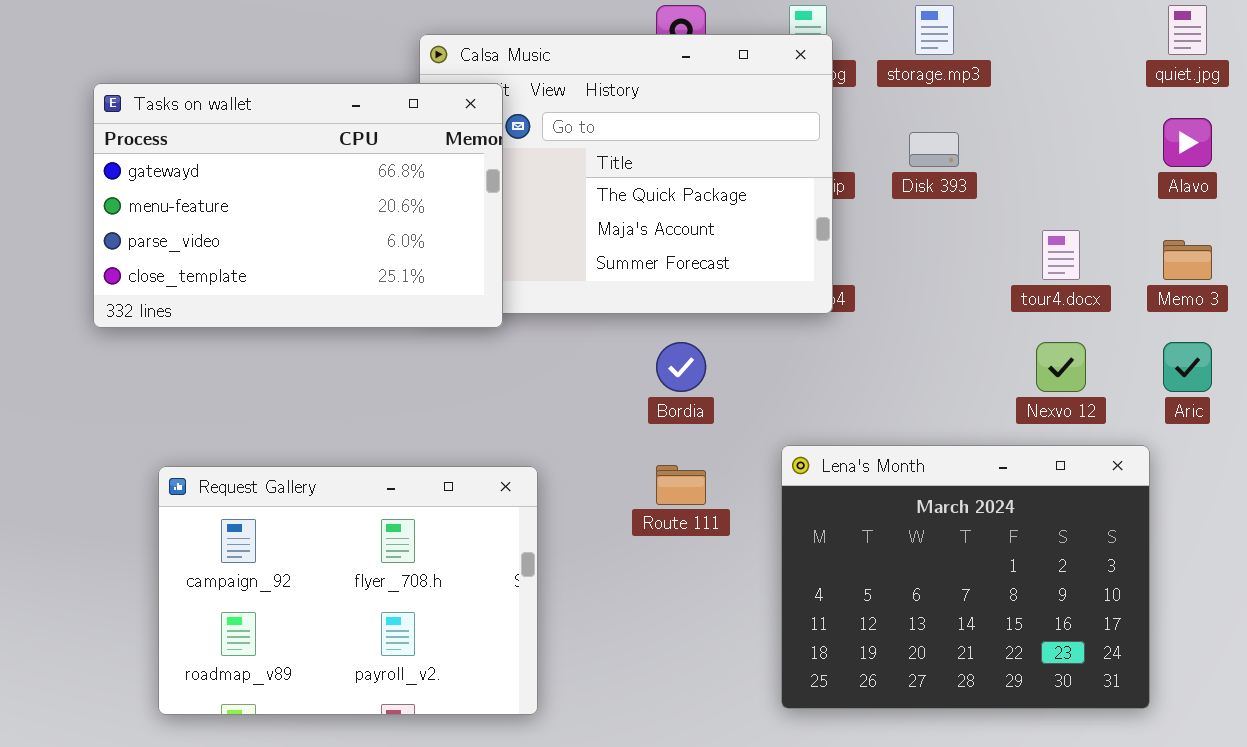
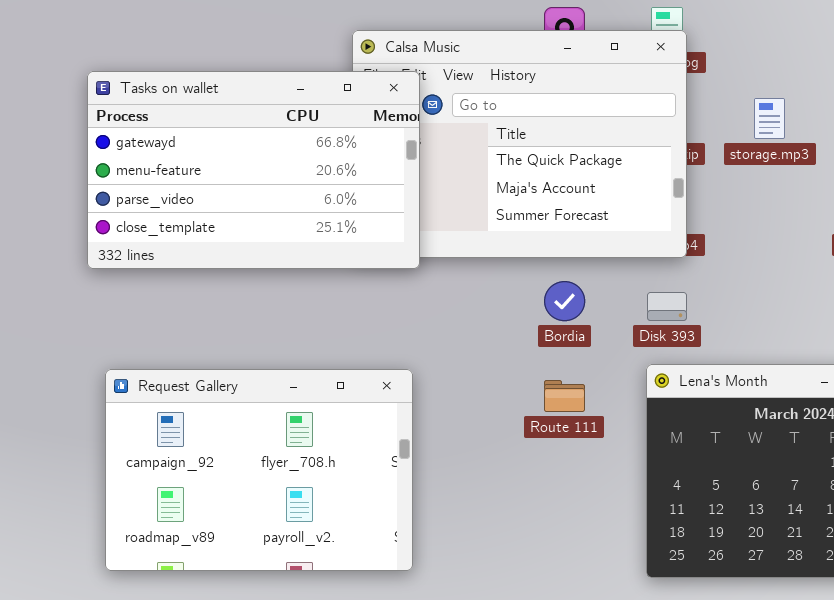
storage.mp3: [915,5,954,55] -> [754,98,785,139], moved
Disk 393: [909,132,959,167] -> [647,292,687,321], moved
Request Gallery: [158,466,538,715] -> [105,369,413,571], moved

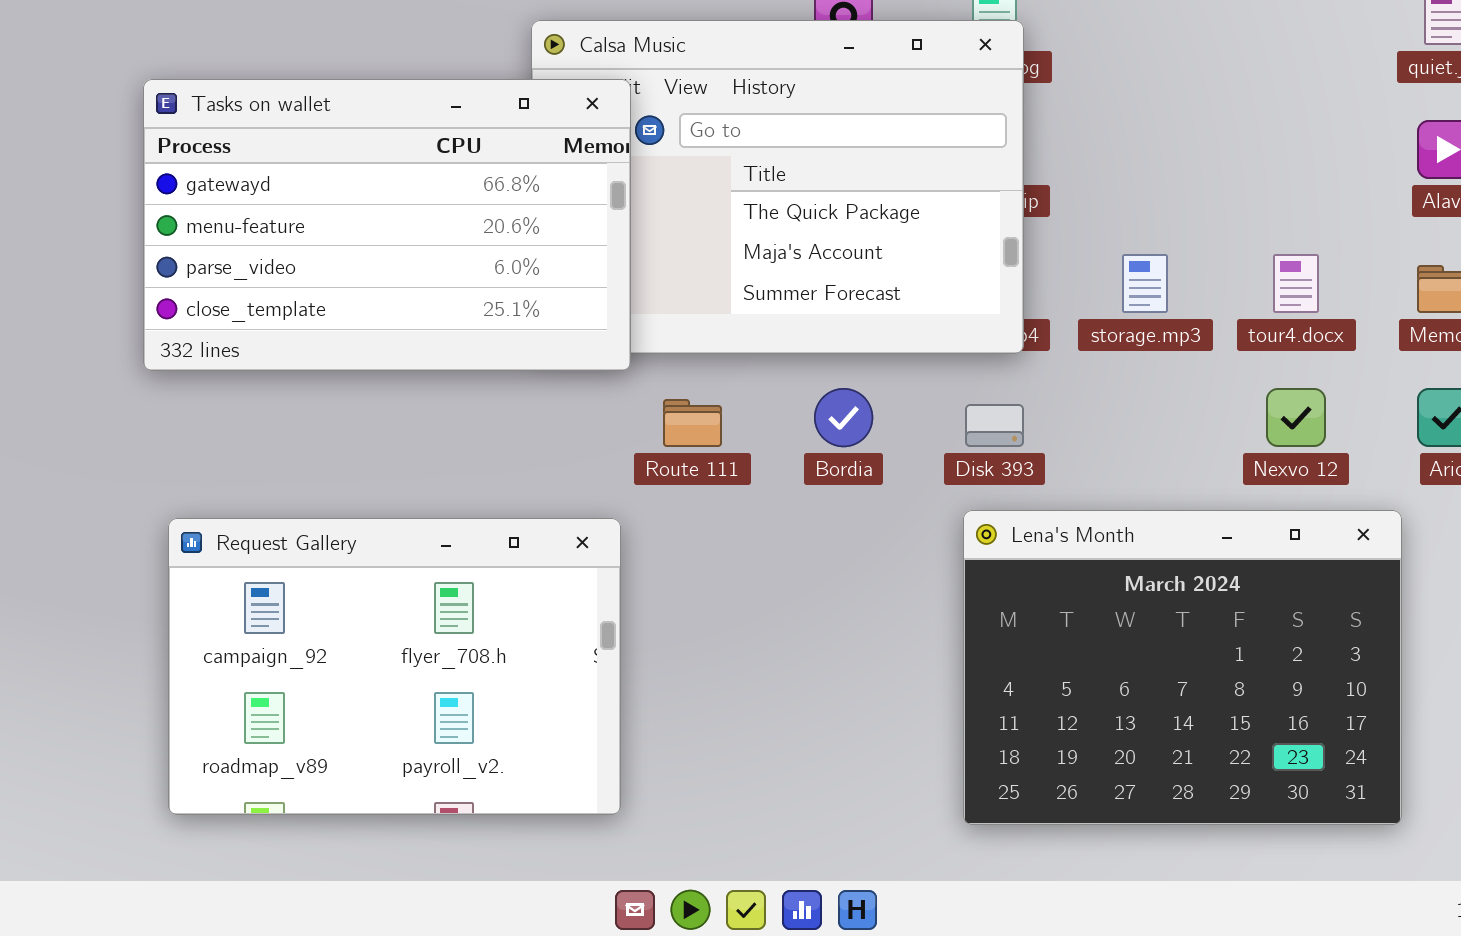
storage.mp3: [754,98,785,139] -> [1122,254,1168,313], moved
Route 111: [544,380,585,412] -> [663,399,722,447], moved

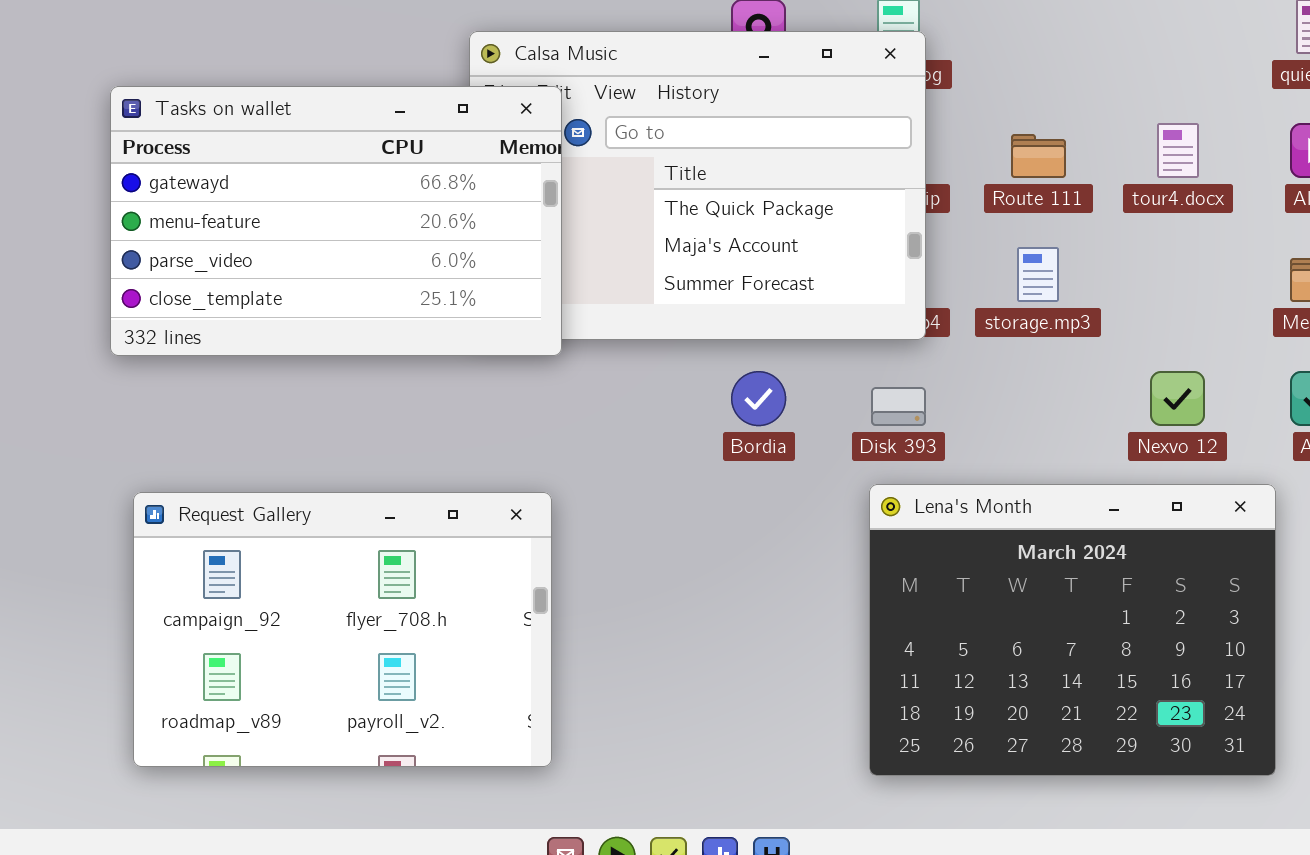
tour4.docx: [1273,254,1319,313] -> [1157,123,1199,178], moved
Route 111: [663,399,722,447] -> [1011,134,1066,178], moved

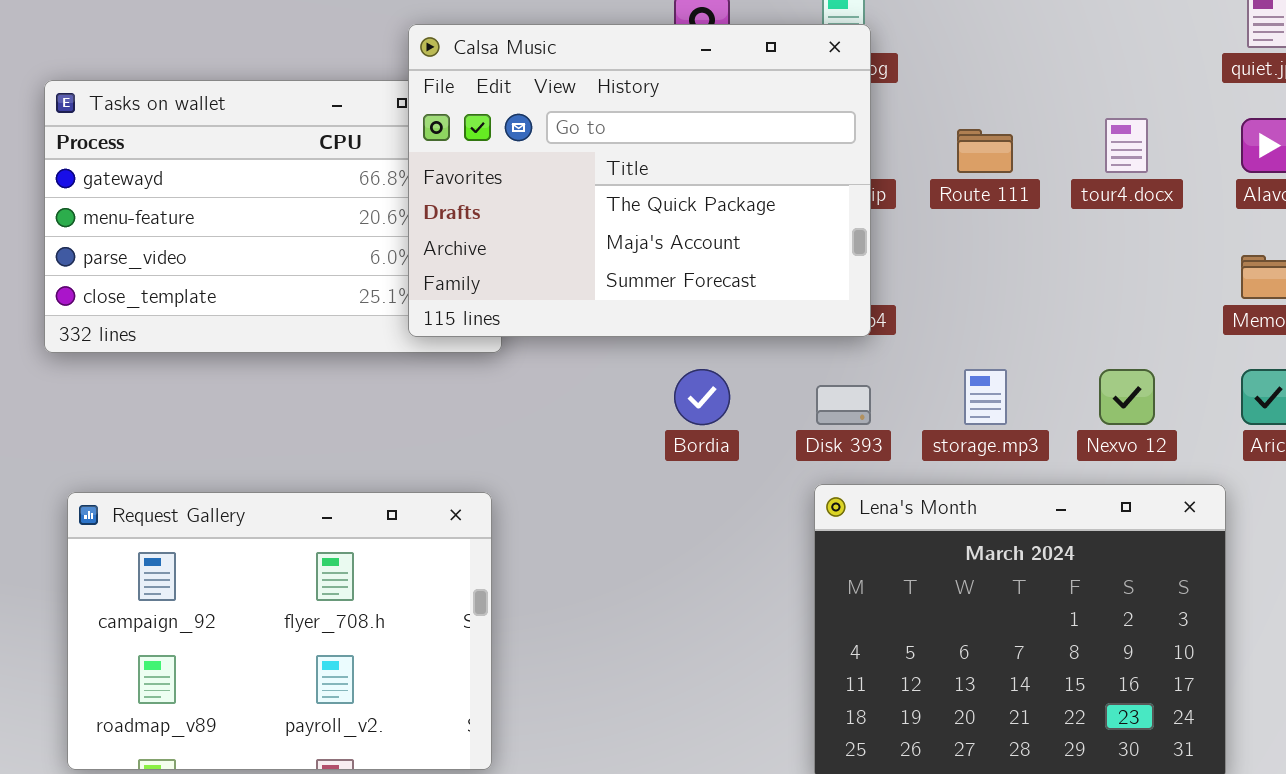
Calsa Music: [469,31,926,340] -> [408,24,871,337], raised
storage.mp3: [1017,247,1059,302] -> [964,369,1007,425], moved

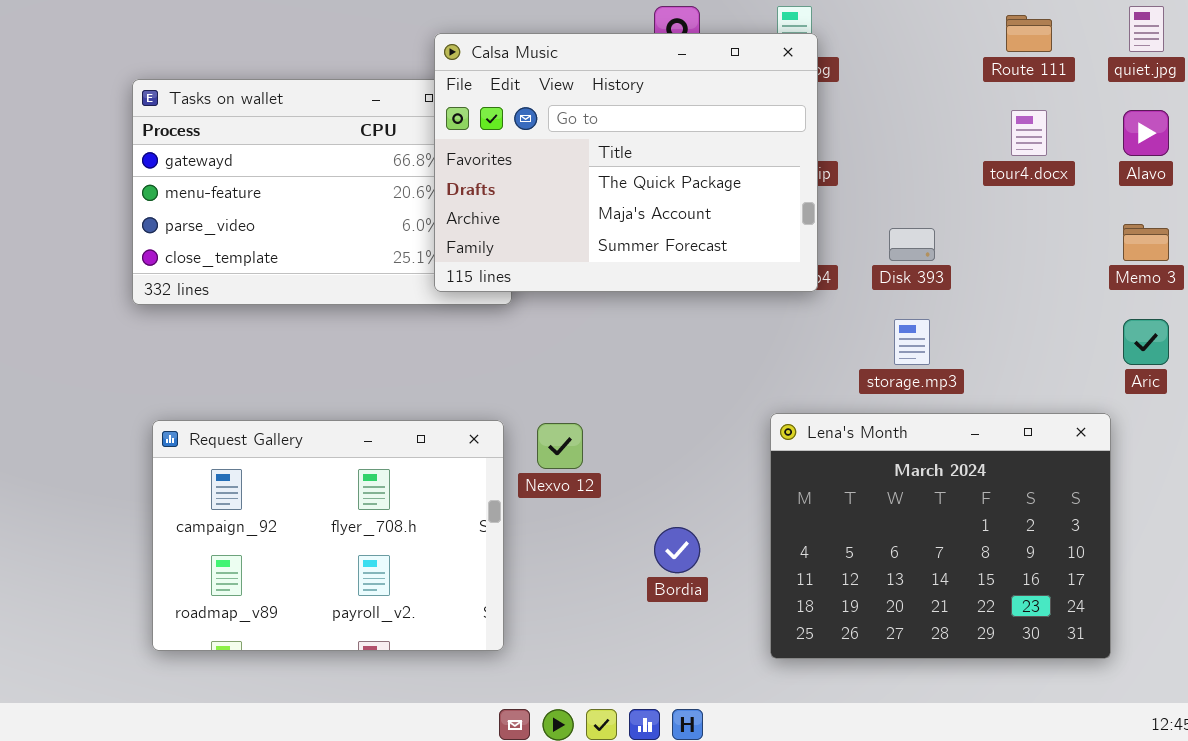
Route 111: [957,129,1013,173] -> [1006,15,1052,52], moved
Bordia: [674,369,730,425] -> [654,527,700,573], moved
Nexvo 12: [1099,369,1155,425] -> [537,423,583,469], moved
Disk 393: [816,385,871,425] -> [889,228,935,261], moved

